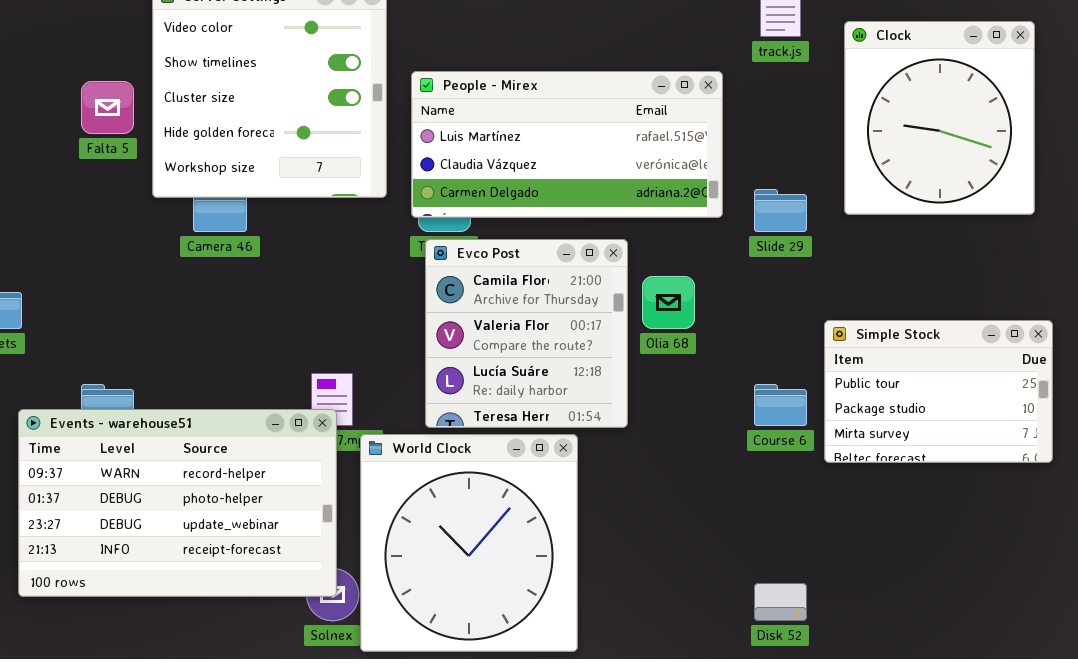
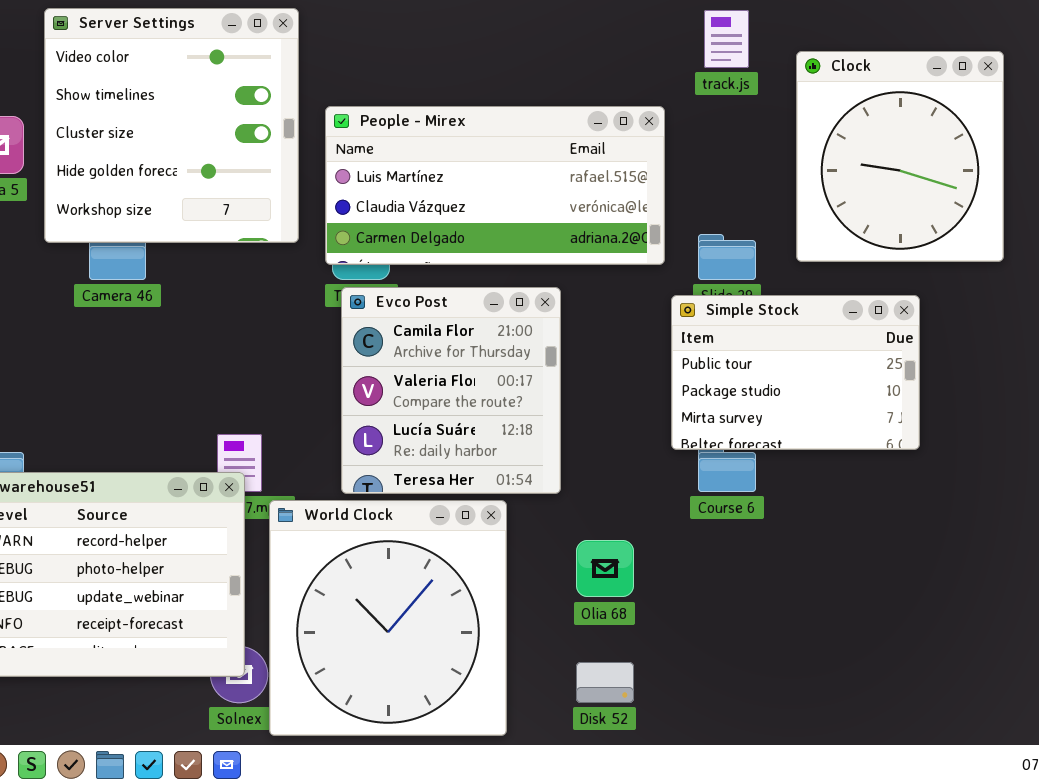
Olia 68: [642,276,695,329] -> [576,540,634,597], moved
Simple Stock: [824,320,1053,463] -> [671,295,920,450], moved
Disk 52: [754,583,807,621] -> [576,662,634,703], moved

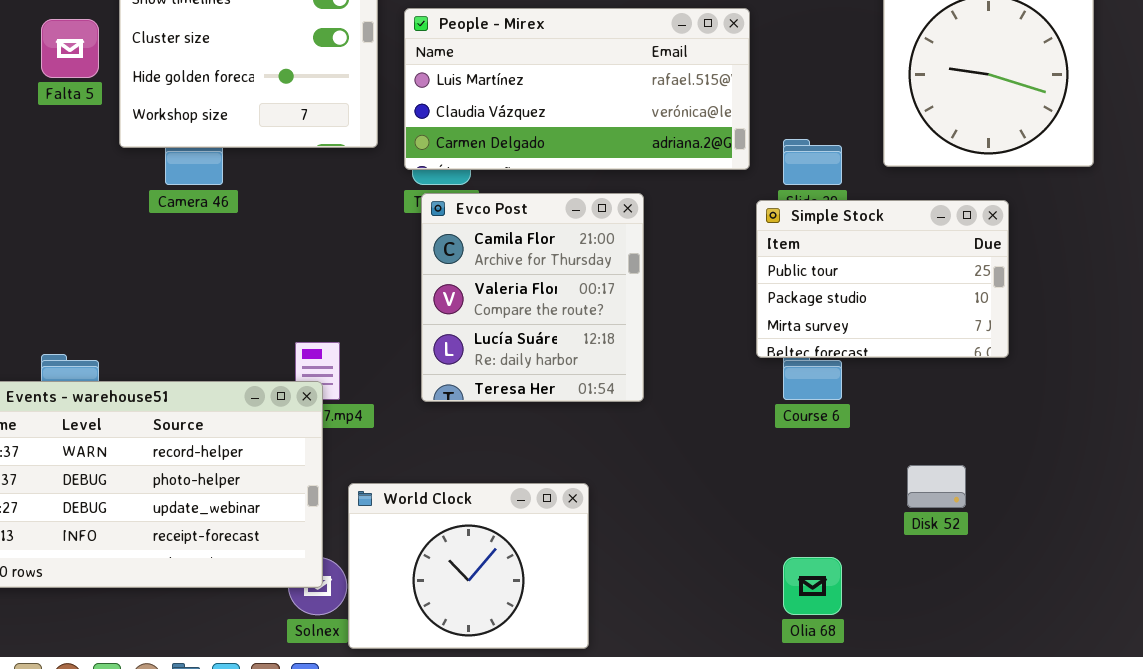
World Clock: [269,500,507,736] -> [348,483,589,649], resized
Olia 68: [576,540,634,597] -> [783,557,842,615], moved
Disk 52: [576,662,634,703] -> [907,465,966,508], moved

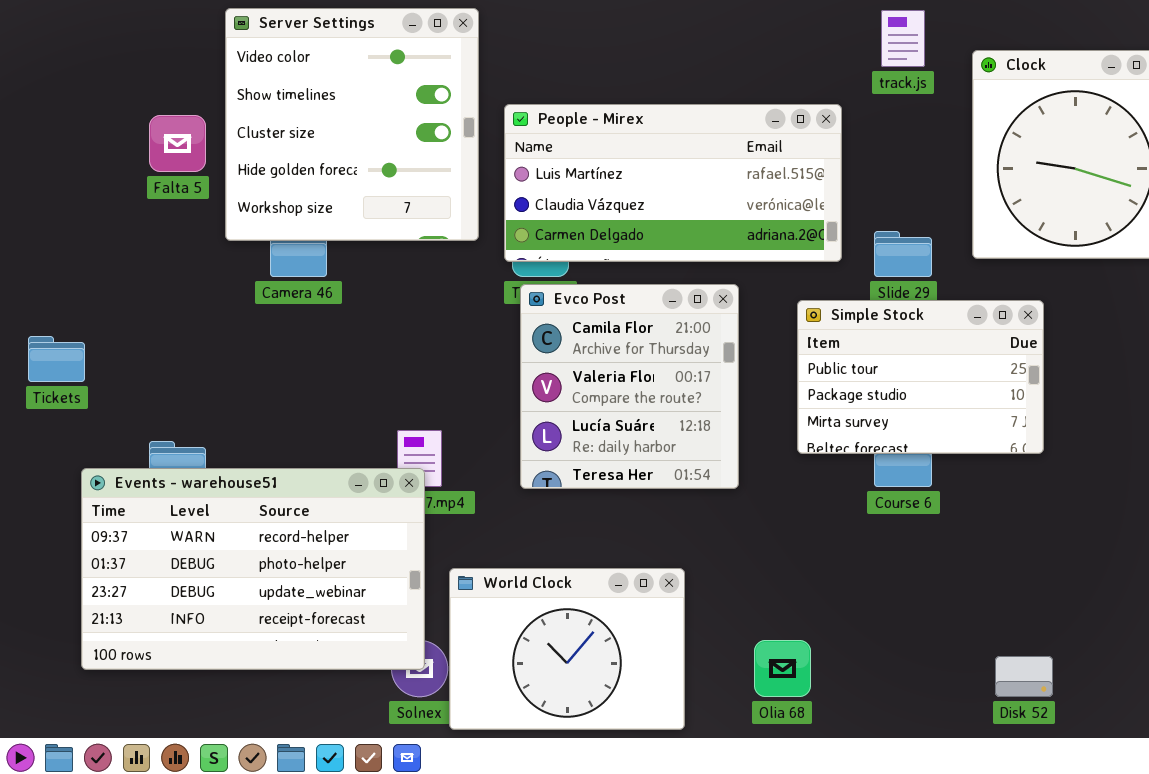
Simple Stock: [756,200,1009,358] -> [797,300,1044,454], moved
Disk 52: [907,465,966,508] -> [995,656,1053,697], moved
Olia 68: [783,557,842,615] -> [754,640,811,697], moved

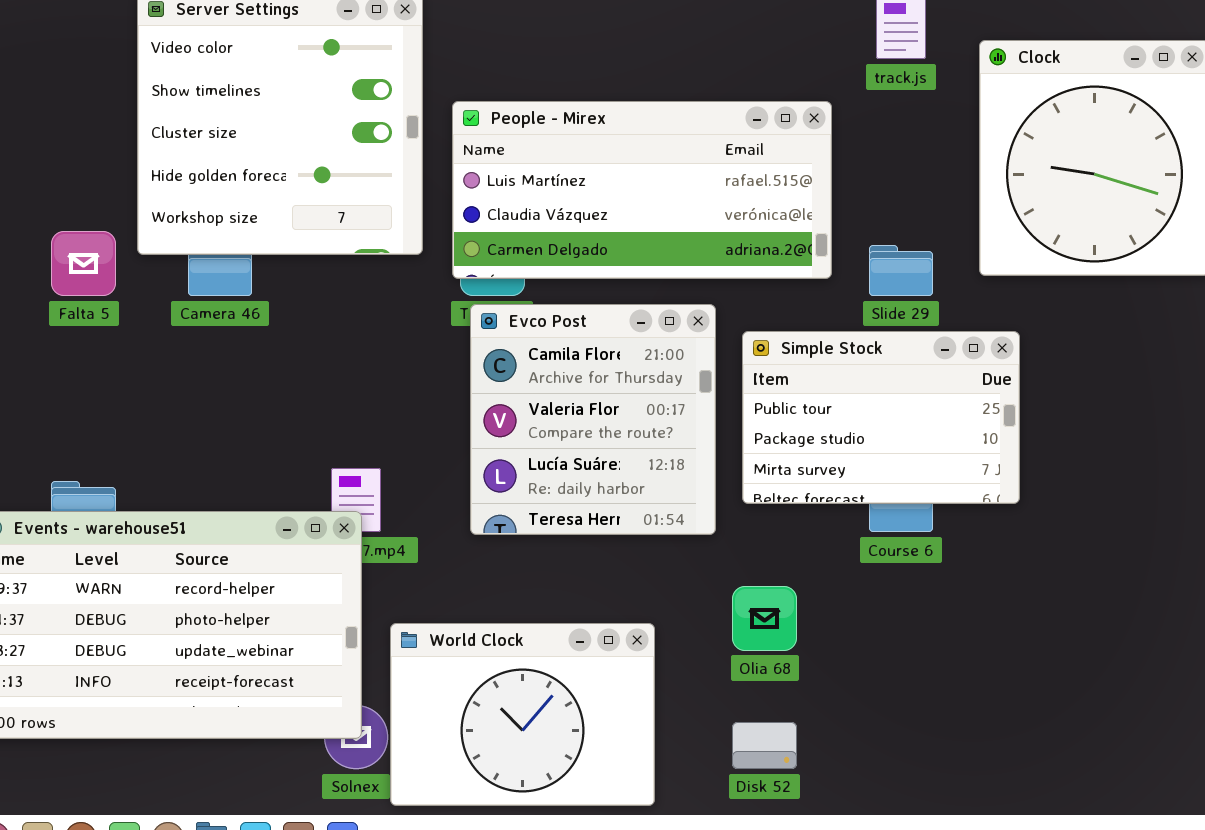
Falta 5: [149,115,206,172] -> [51,231,116,296], moved
Simple Stock: [797,300,1044,454] -> [742,331,1020,504], moved
Olia 68: [754,640,811,697] -> [732,586,797,651], moved
Disk 52: [995,656,1053,697] -> [732,722,797,769], moved

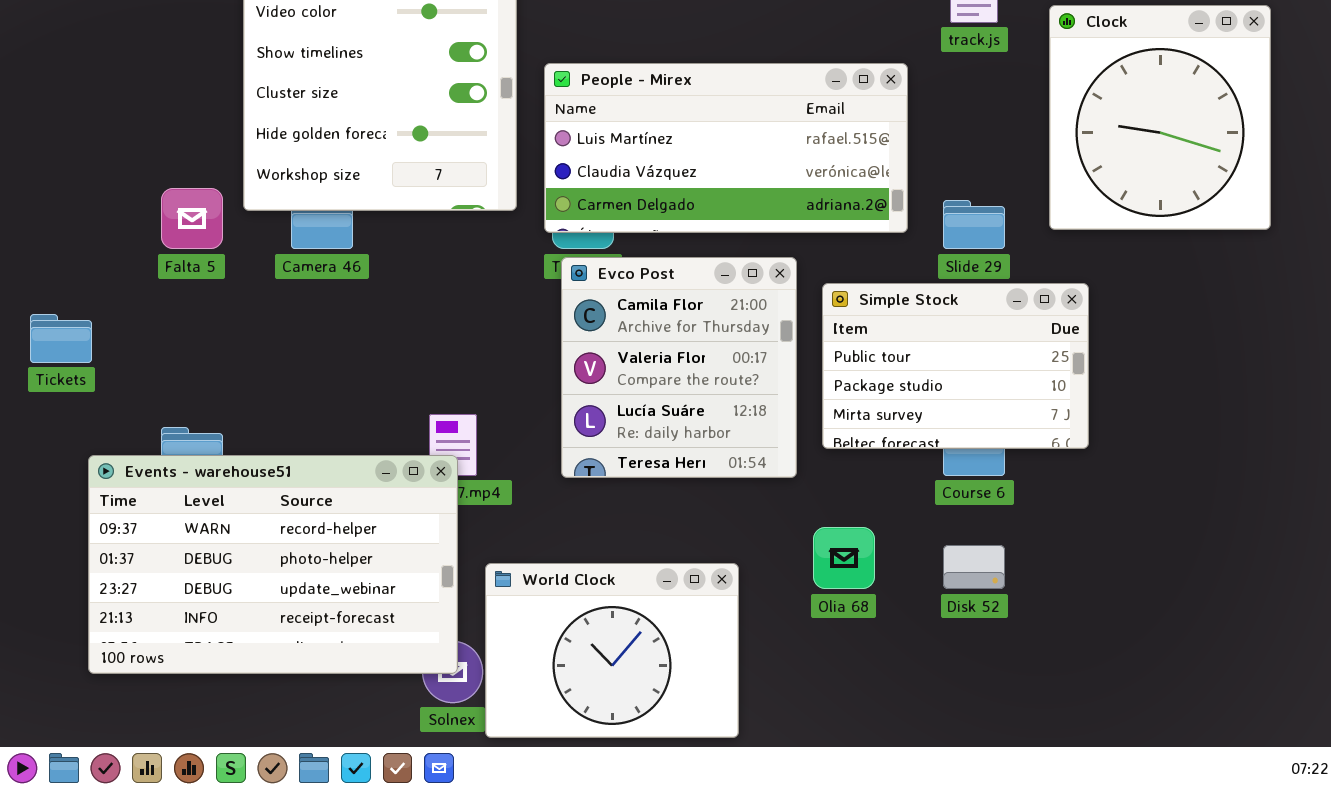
Disk 52: [732,722,797,769] -> [943,545,1005,589], moved

